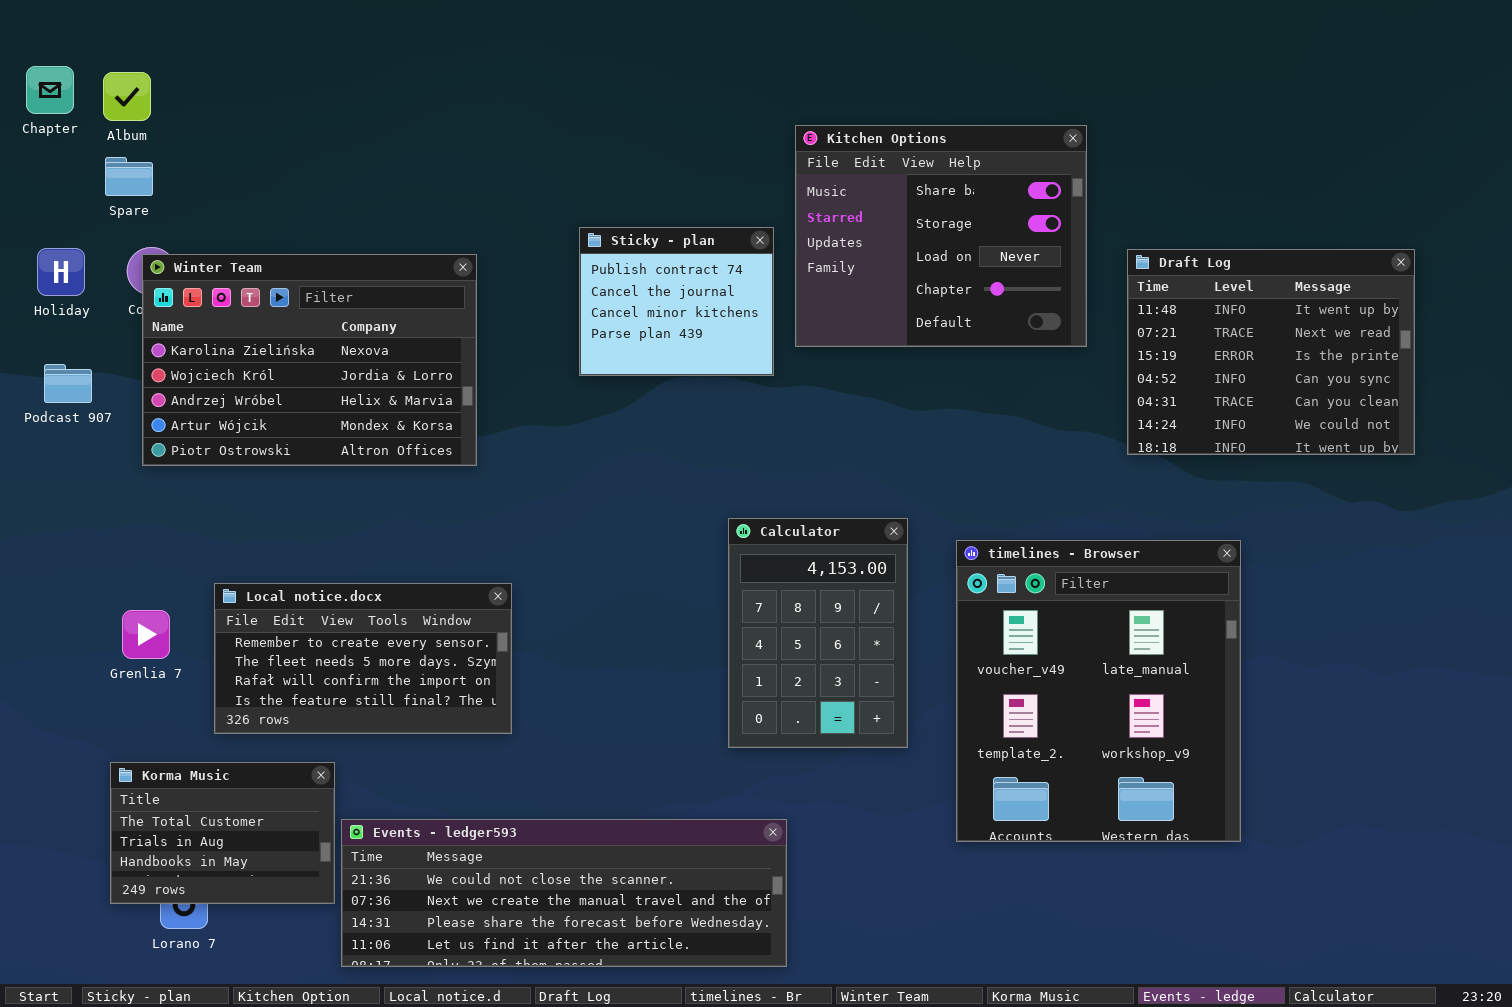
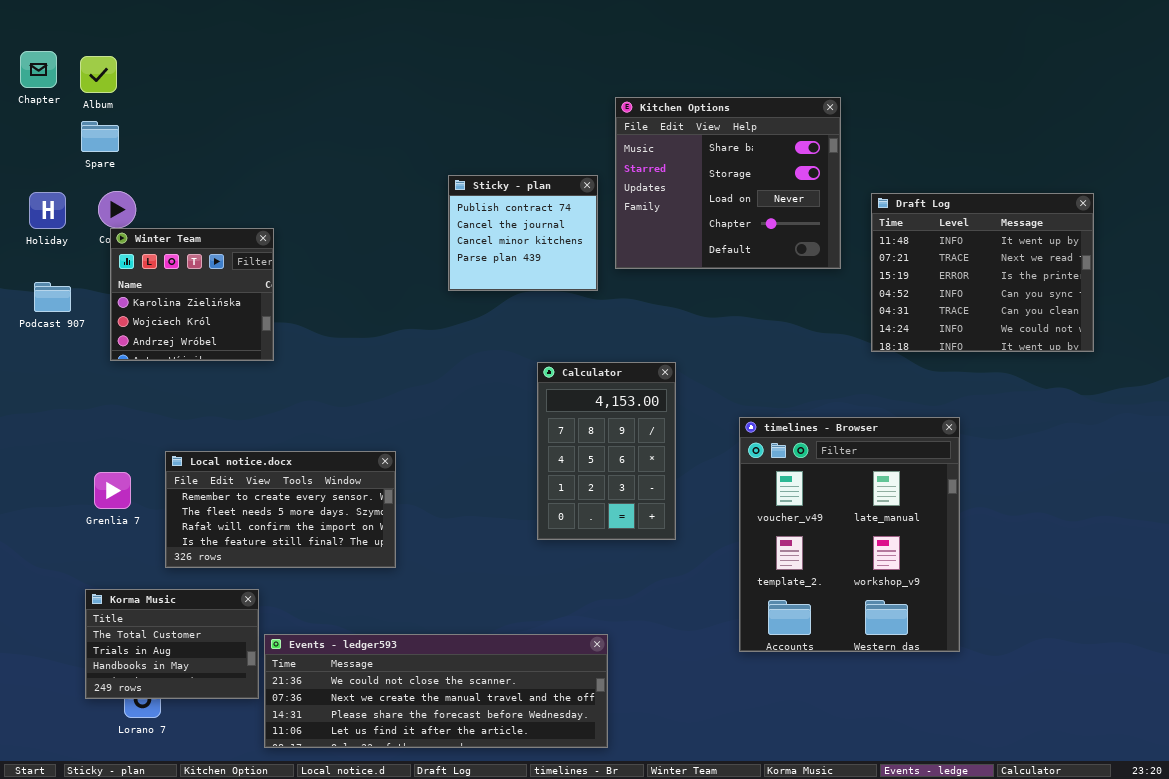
Winter Team: [142,254,477,466] -> [110,228,274,361], resized
Calculator: [728,518,908,748] -> [537,362,676,540], moved

